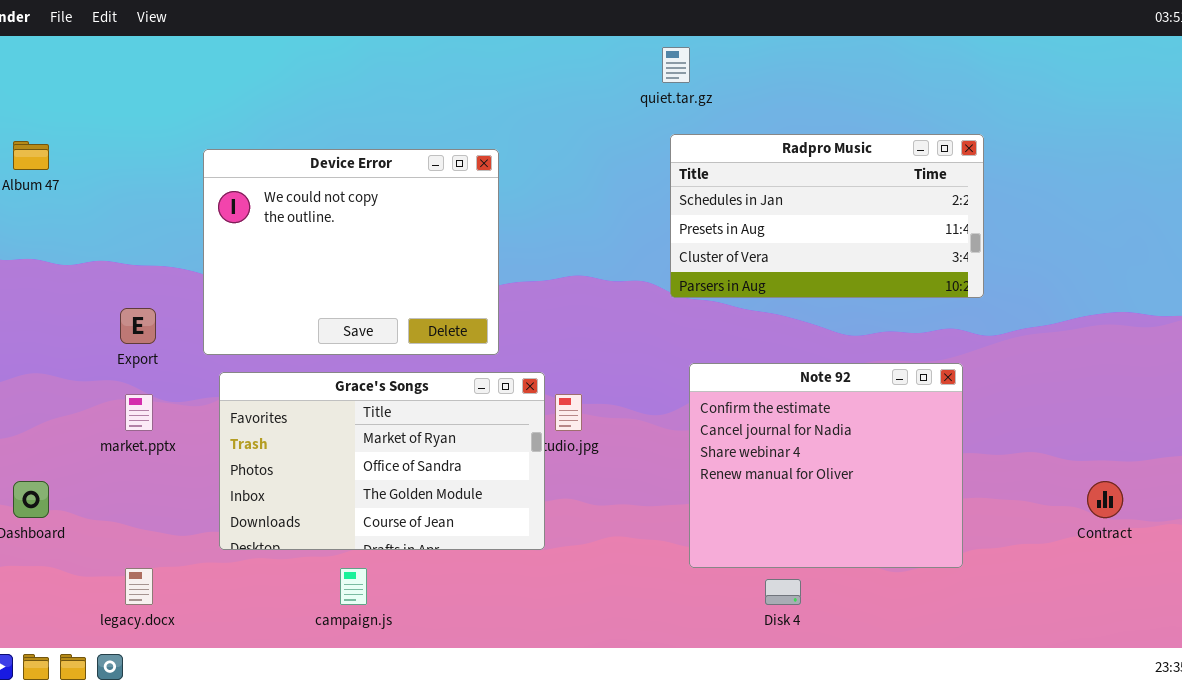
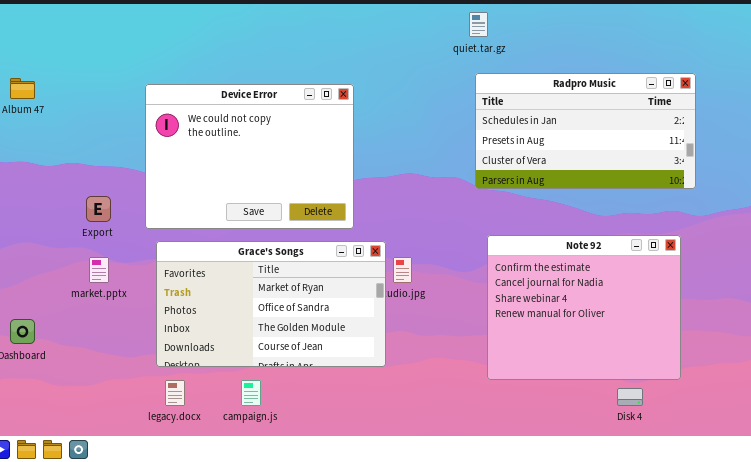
legacy.docx: [125,568,153,605] -> [165,380,185,406], moved
Disk 4: [765,579,801,605] -> [617,388,643,406], moved

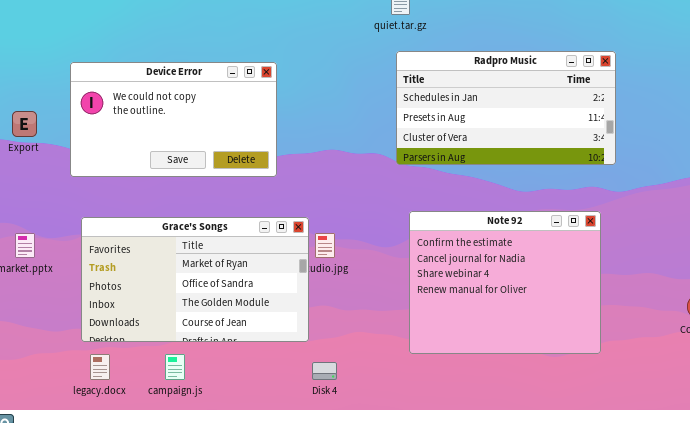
Device Error: [145,84,354,229] -> [70,62,277,177], resized
Export: [86,196,111,222] -> [12,111,37,137], moved
Disk 4: [617,388,643,406] -> [312,362,337,380], moved

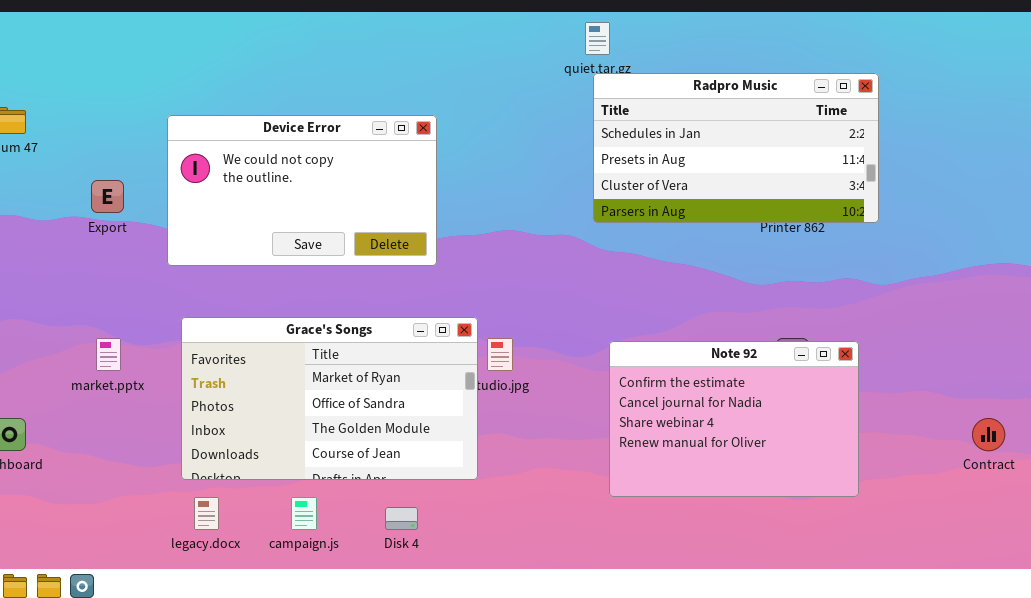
Radpro Music: [396,51,616,165] -> [593,73,879,223], moved
Note 92: [409,211,601,354] -> [609,341,859,497], resized
Disk 4: [312,362,337,380] -> [385,507,418,530], moved

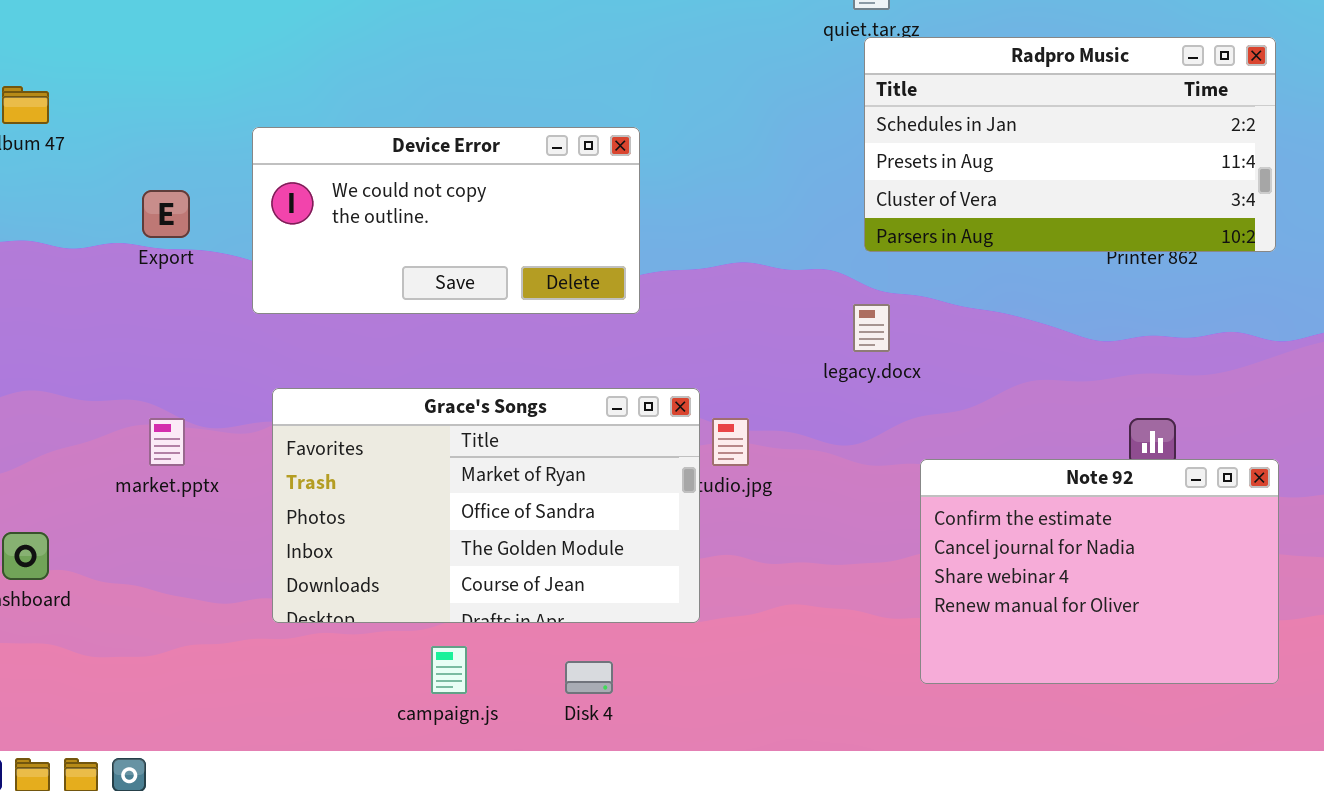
Device Error: [167,115,437,266] -> [252,127,640,314], resized
Note 92: [609,341,859,497] -> [920,459,1279,684], moved
legacy.docx: [194,497,219,530] -> [853,304,890,352], moved

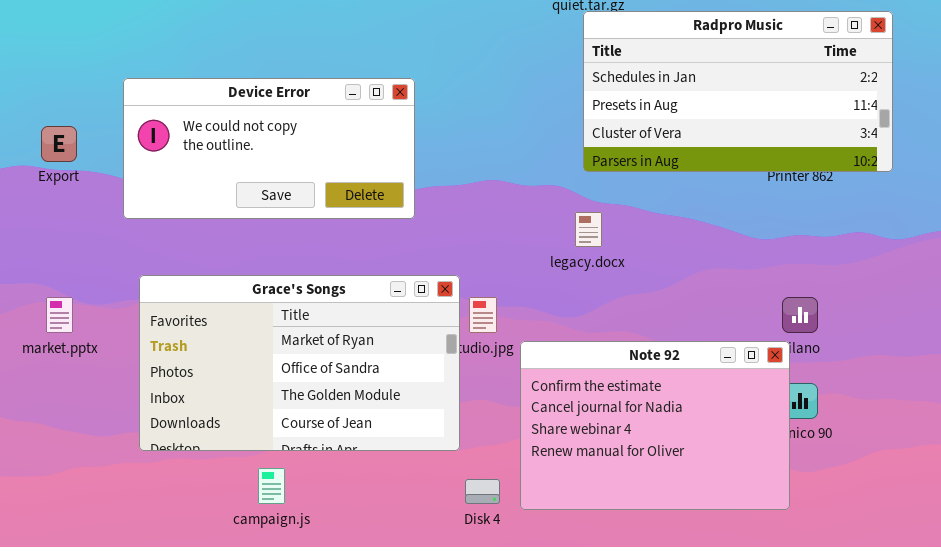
Note 92: [920,459,1279,684] -> [520,341,790,510], moved
Disk 4: [565,661,613,694] -> [465,479,500,504], moved

